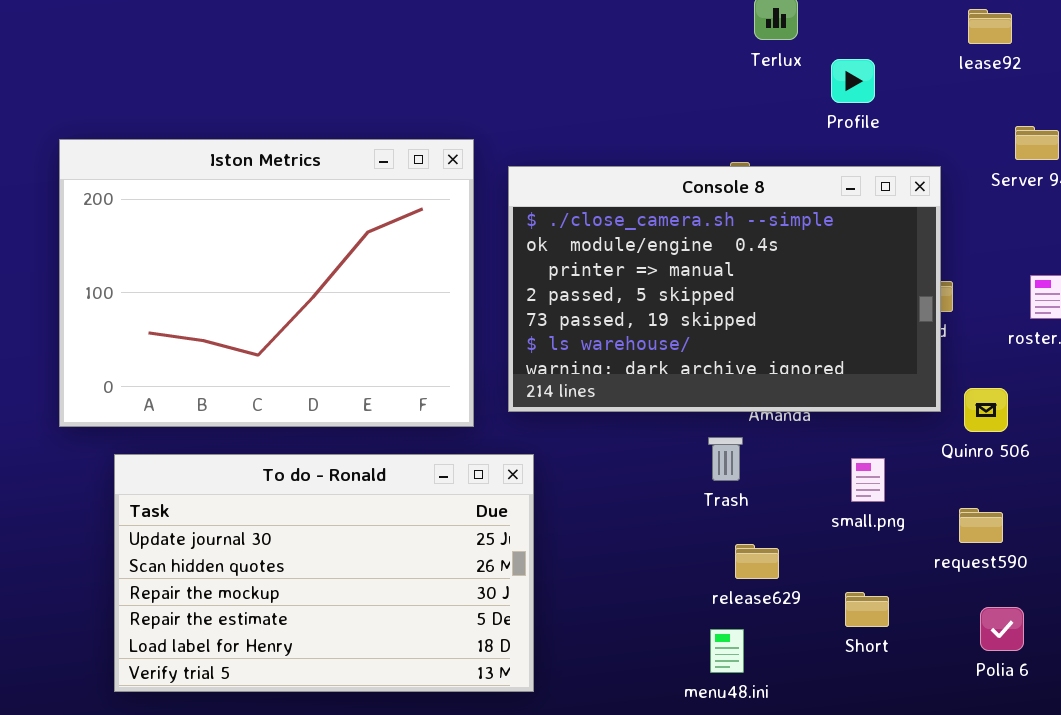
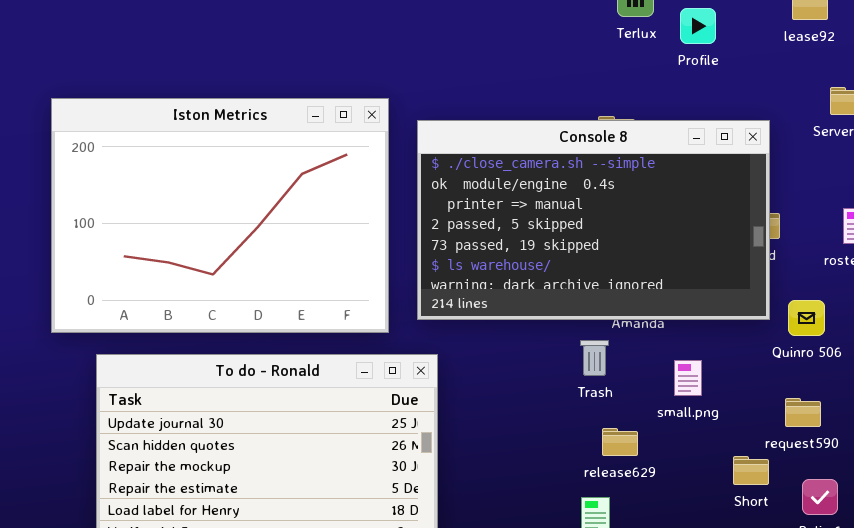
Profile: [831,59,875,103] -> [680,8,716,44], moved
small.png: [851,458,885,502] -> [674,360,702,396], moved
Short: [845,592,889,627] -> [733,456,769,485], moved

